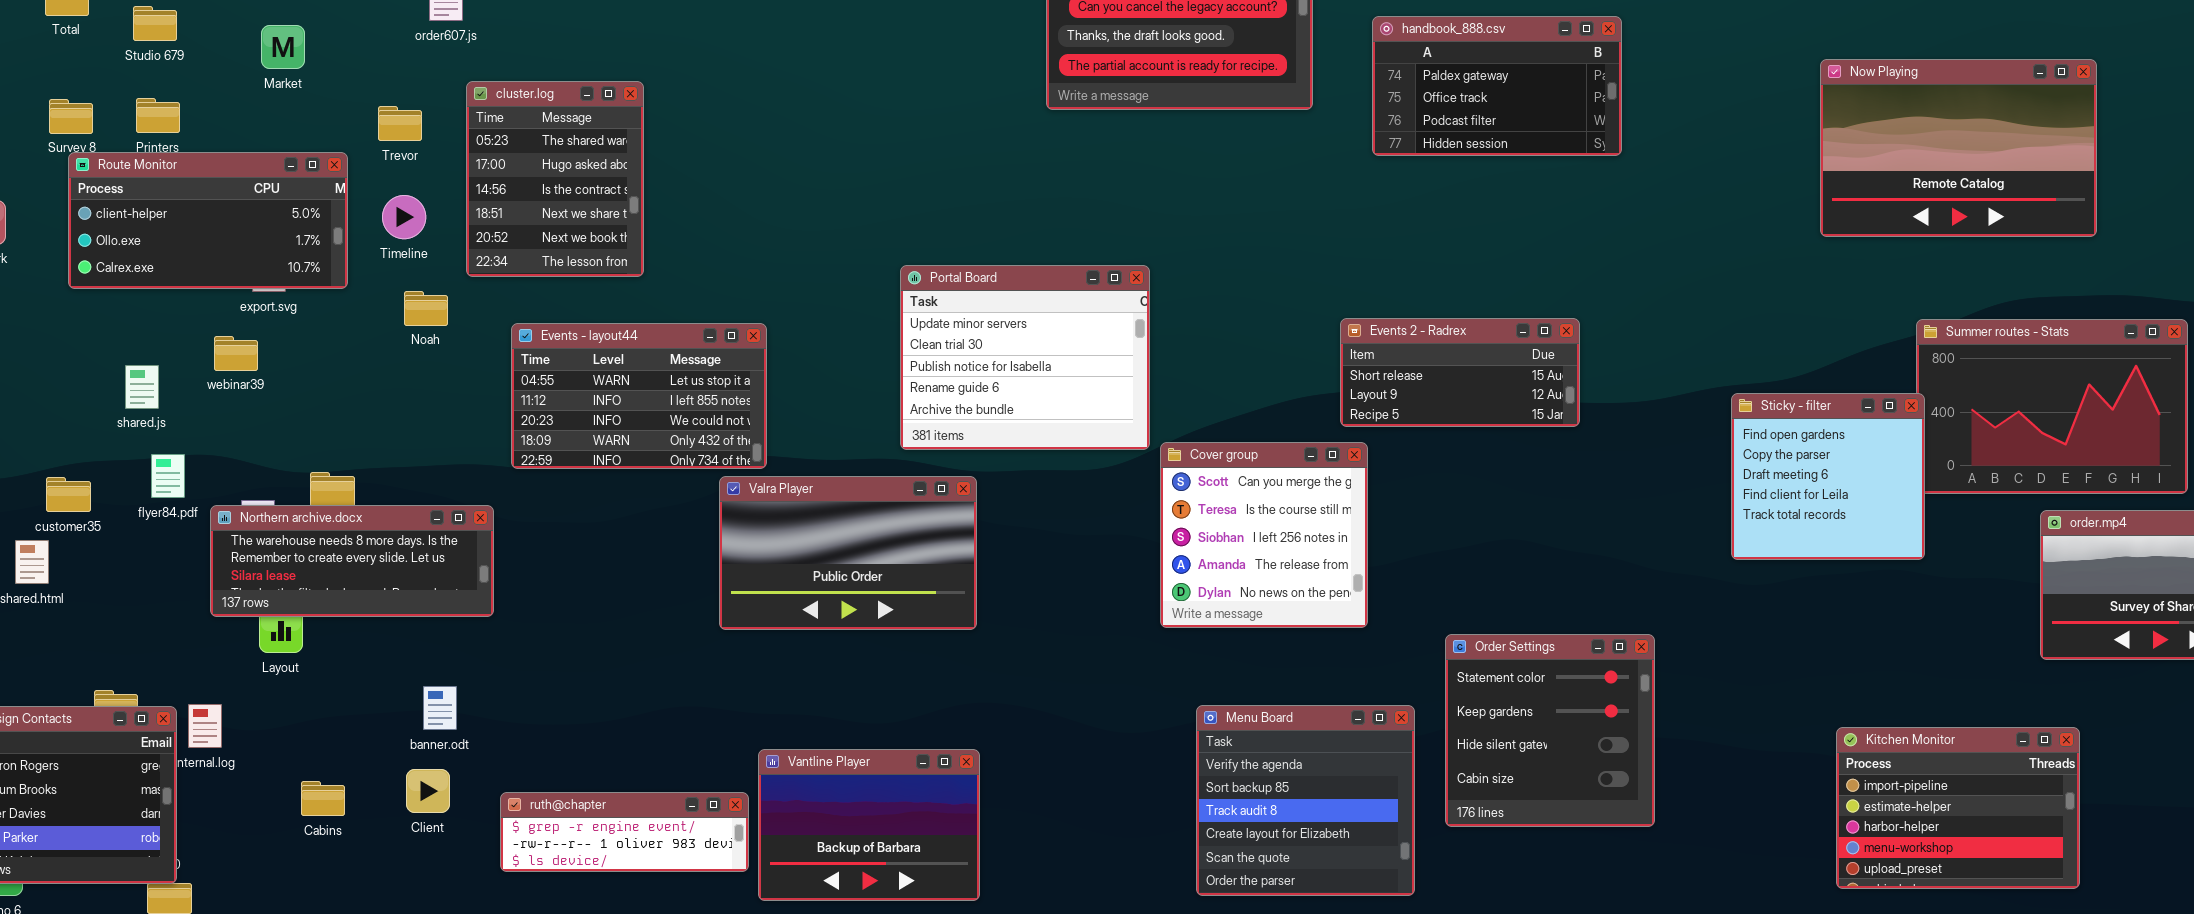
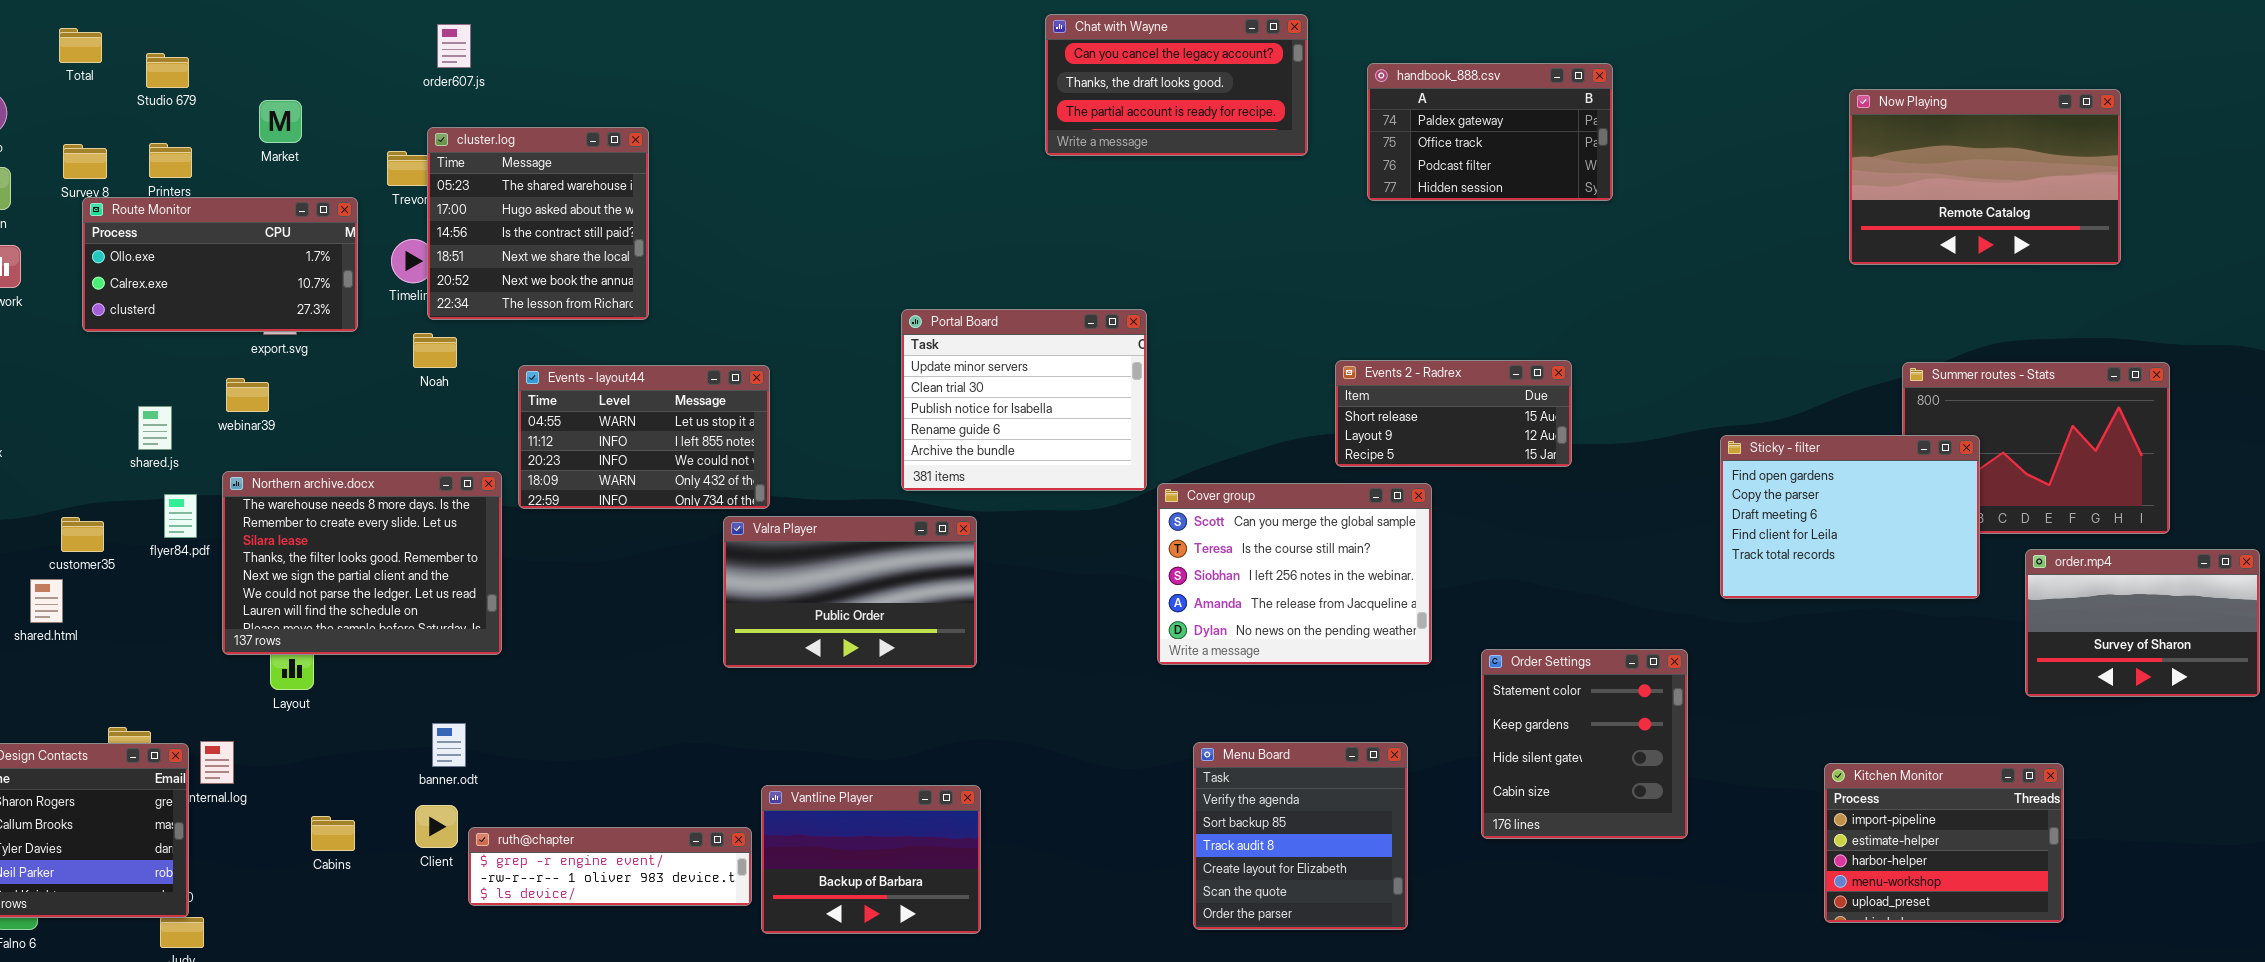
Market: [261,25,305,69] -> [259,100,302,143], moved
Now Playing: [1820,59,2097,237] -> [1849,89,2121,265], moved
cluster.log: [466,81,644,277] -> [427,127,649,320], resized
Route Monitor: [68,152,348,289] -> [82,197,358,332], scrolled down 1 row
Sticky - filter: [1731,393,1925,560] -> [1720,435,1980,599], resized
Cover group: [1160,442,1368,628] -> [1157,483,1432,665], resized
Northern archive.docx: [210,505,494,617] -> [222,471,502,655], resized
Order Settings: [1445,634,1655,827] -> [1481,649,1688,839], moved
ruth@chapter: [500,792,749,872] -> [468,827,752,906], resized

